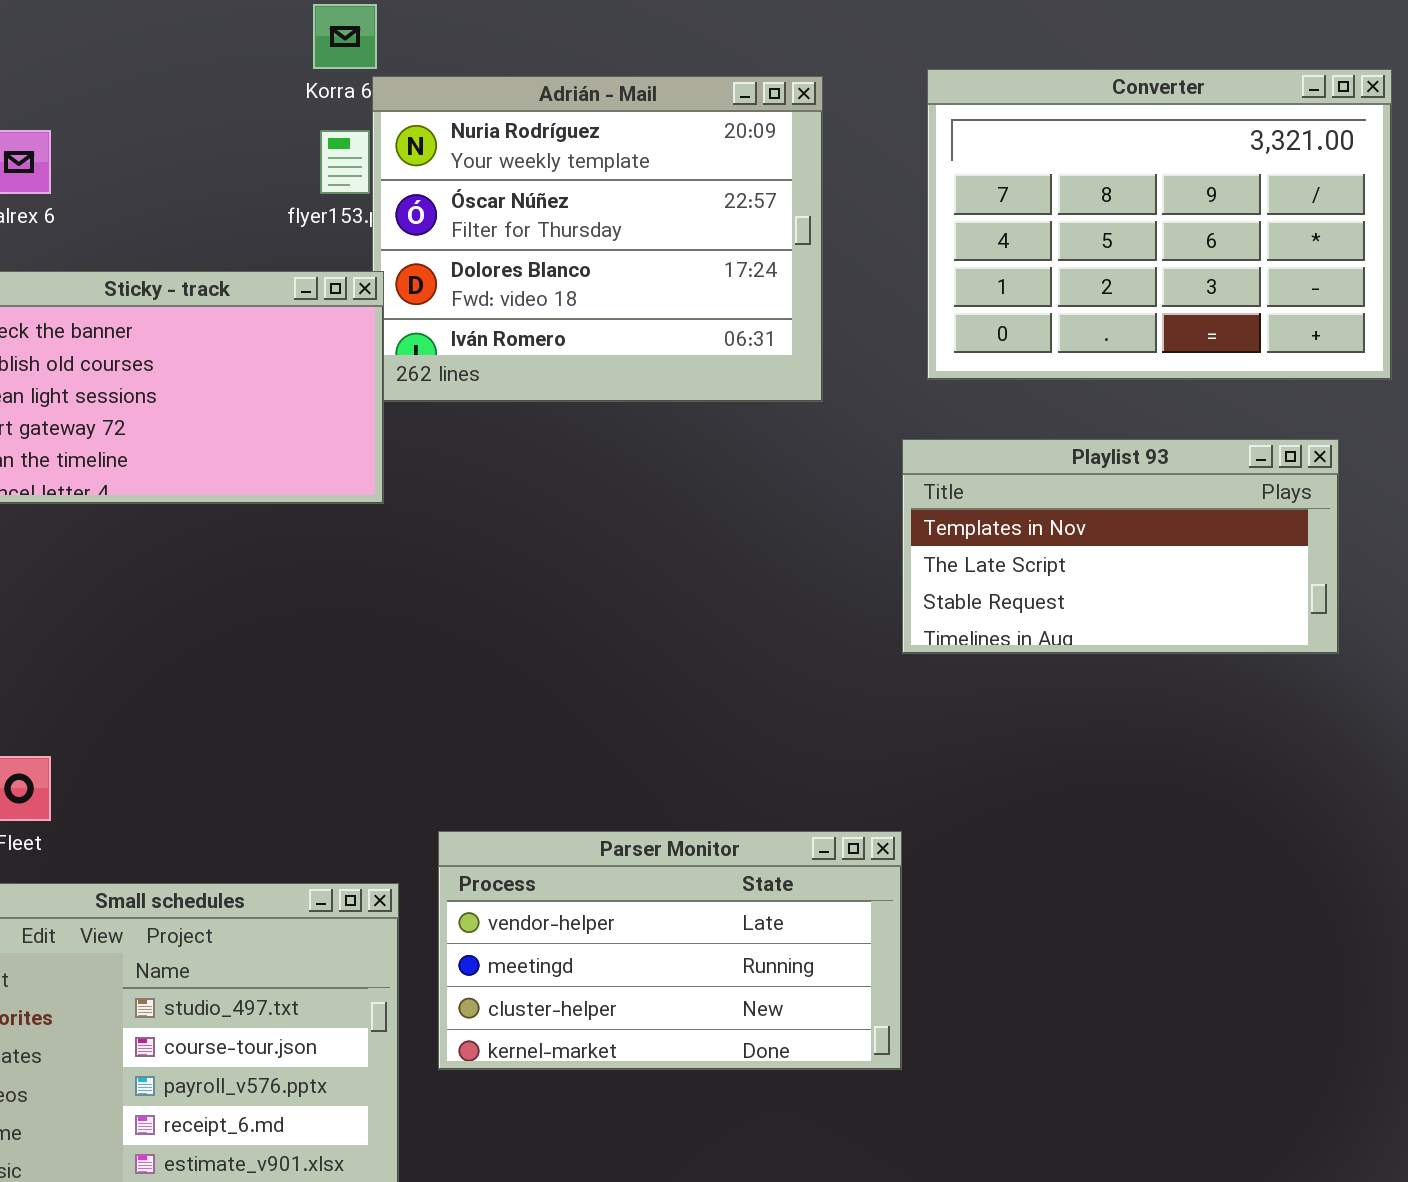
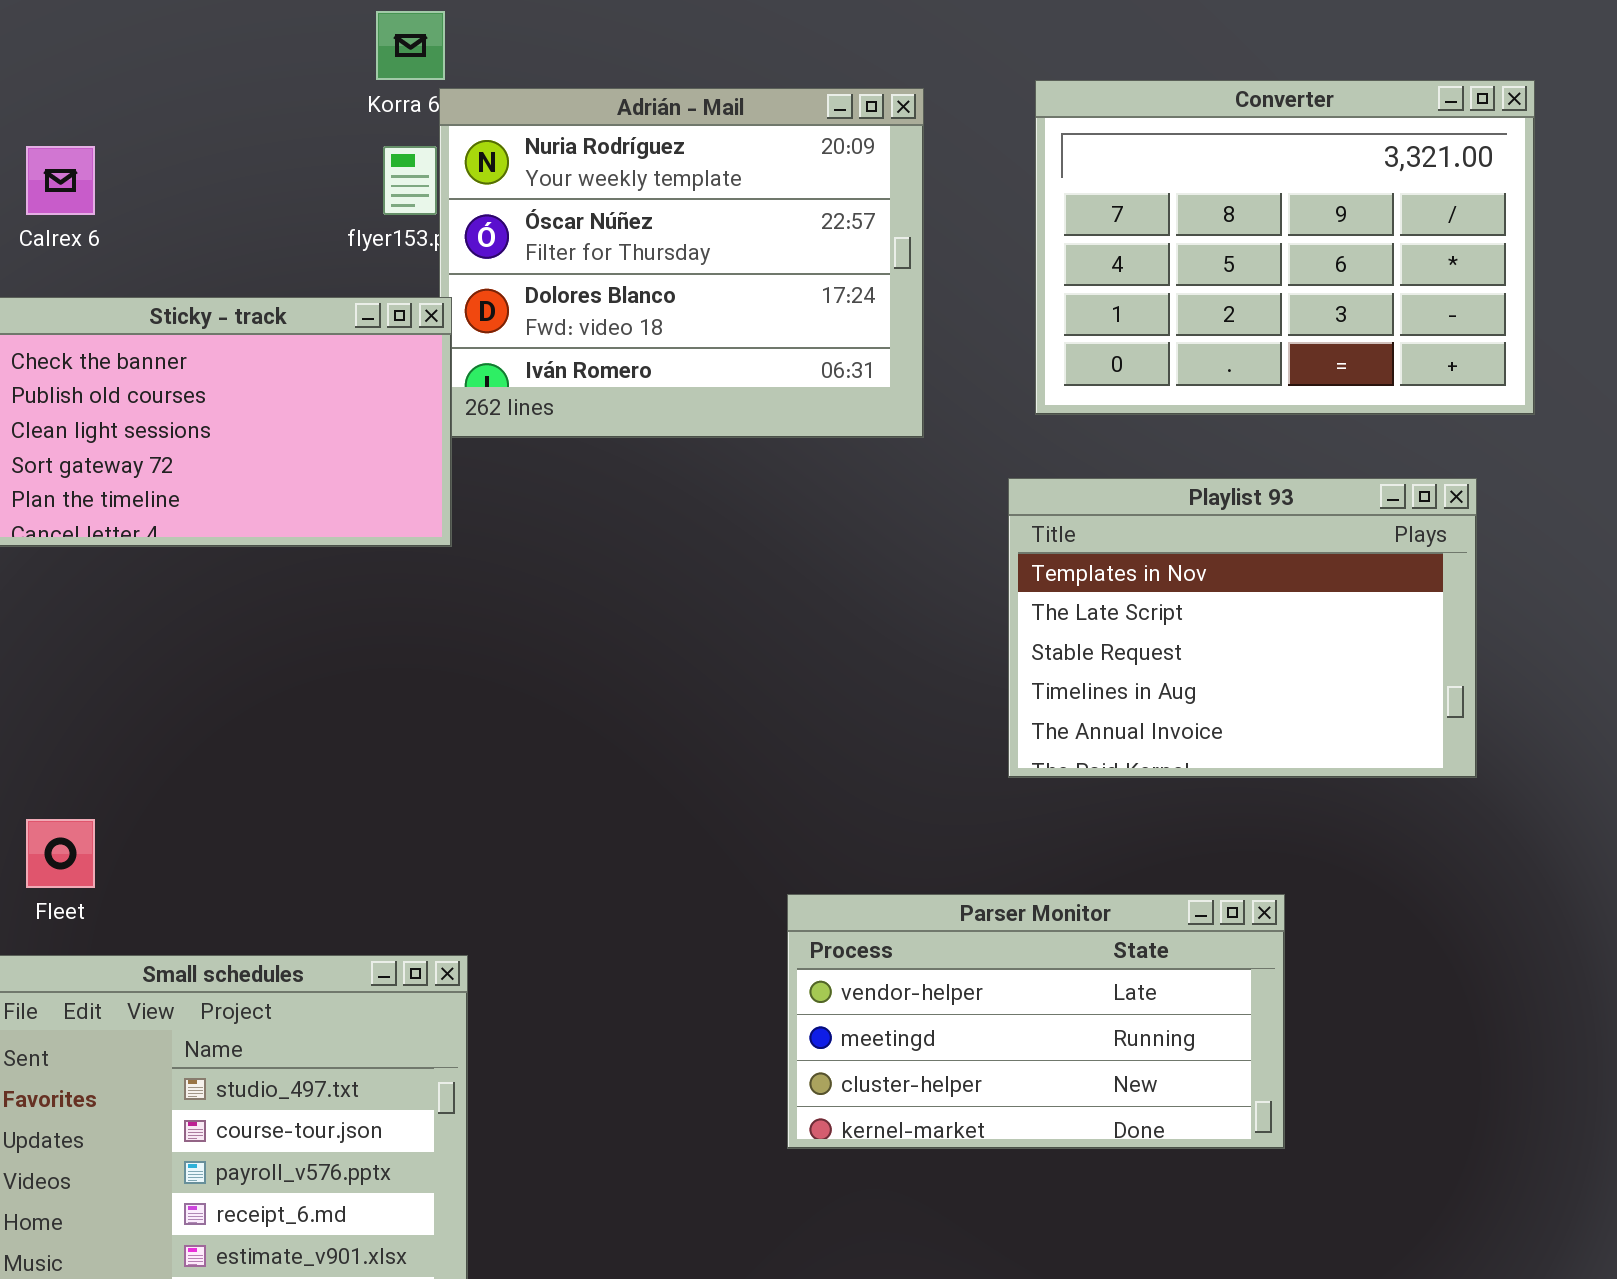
Playlist 93: [902,439,1339,654] -> [1008,478,1477,778], resized
Parser Monitor: [438,831,902,1070] -> [787,894,1285,1149], moved

